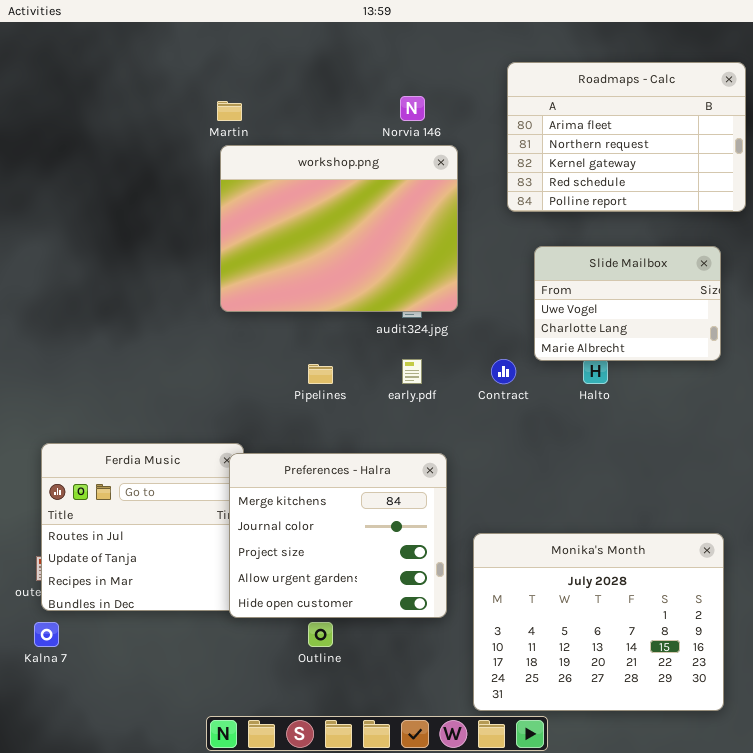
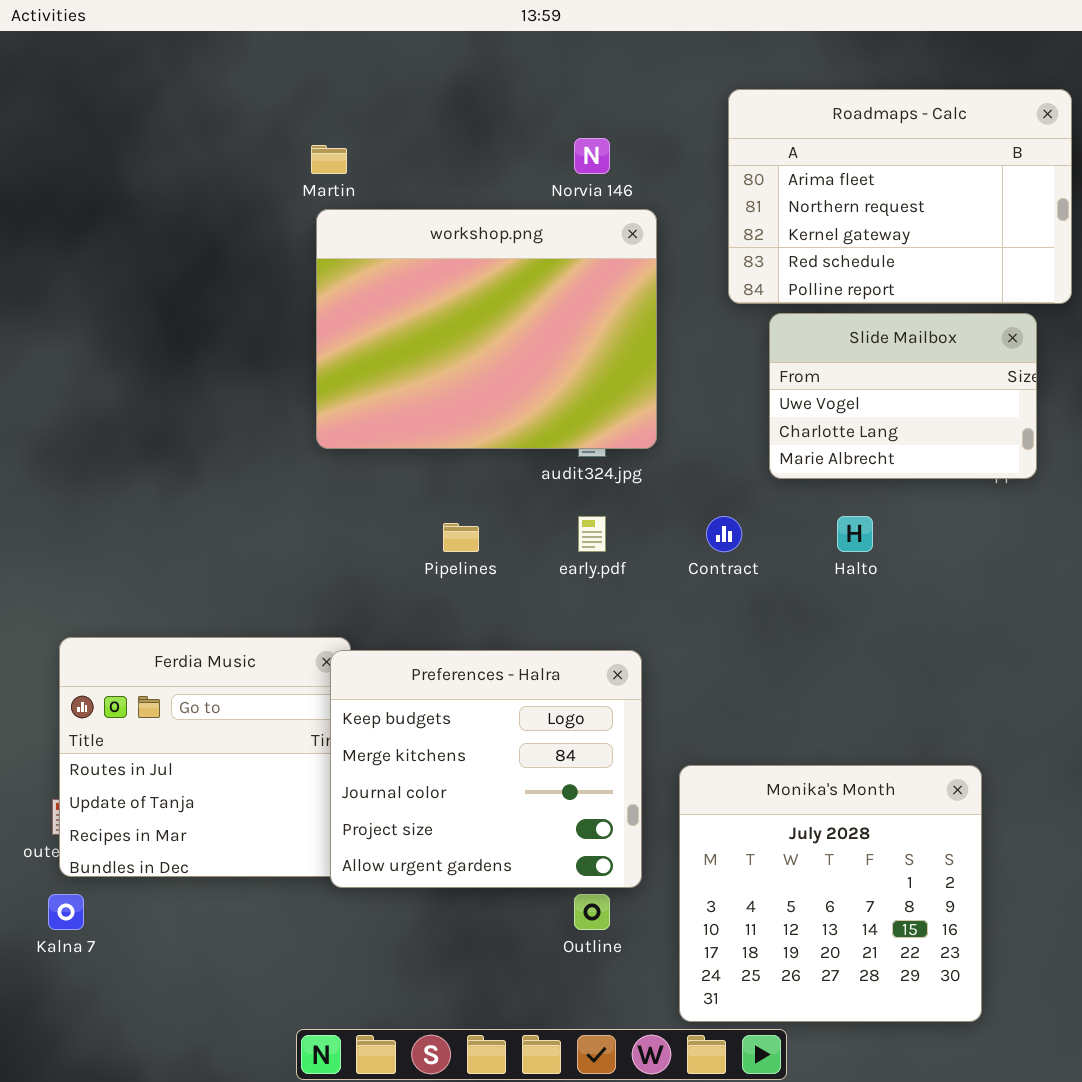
Slide Mailbox: [534,246,721,361] -> [769,313,1037,479], moved
Preferences - Halra: [229,453,447,618] -> [330,650,642,888], scrolled up 1 row
Monika's Month: [473,533,724,711] -> [679,765,982,1022], resized
Outline: [308,622,333,647] -> [574,894,610,930], moved

